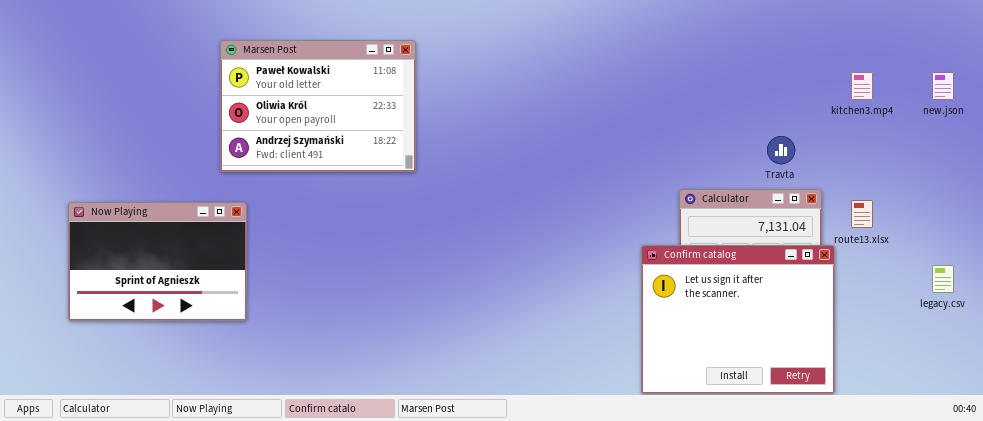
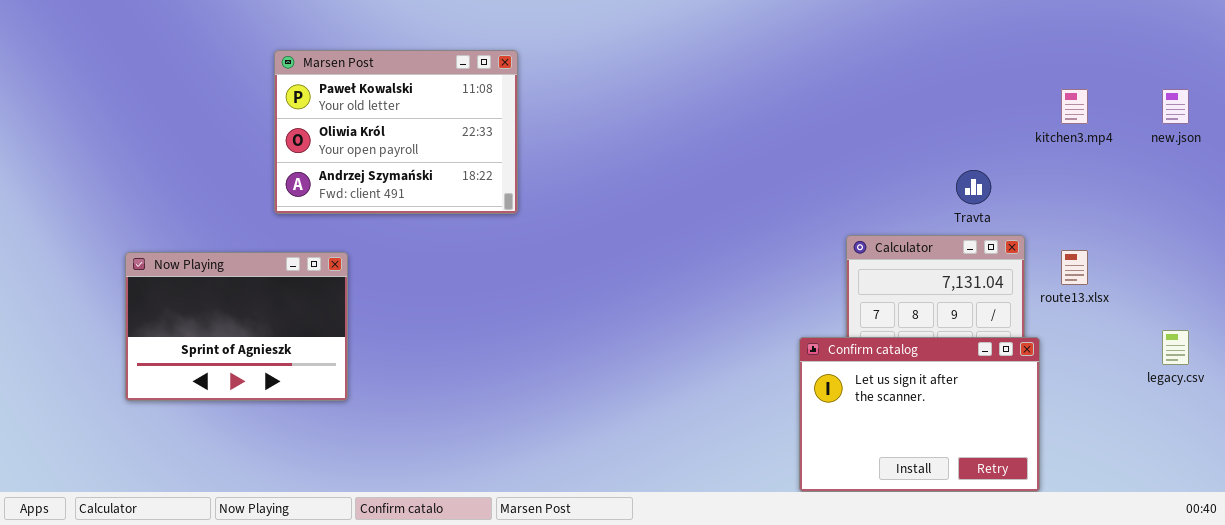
Now Playing: [68,202,247,321] -> [125,252,348,401], moved
Confirm catalog: [641,245,835,394] -> [799,337,1040,492], resized

